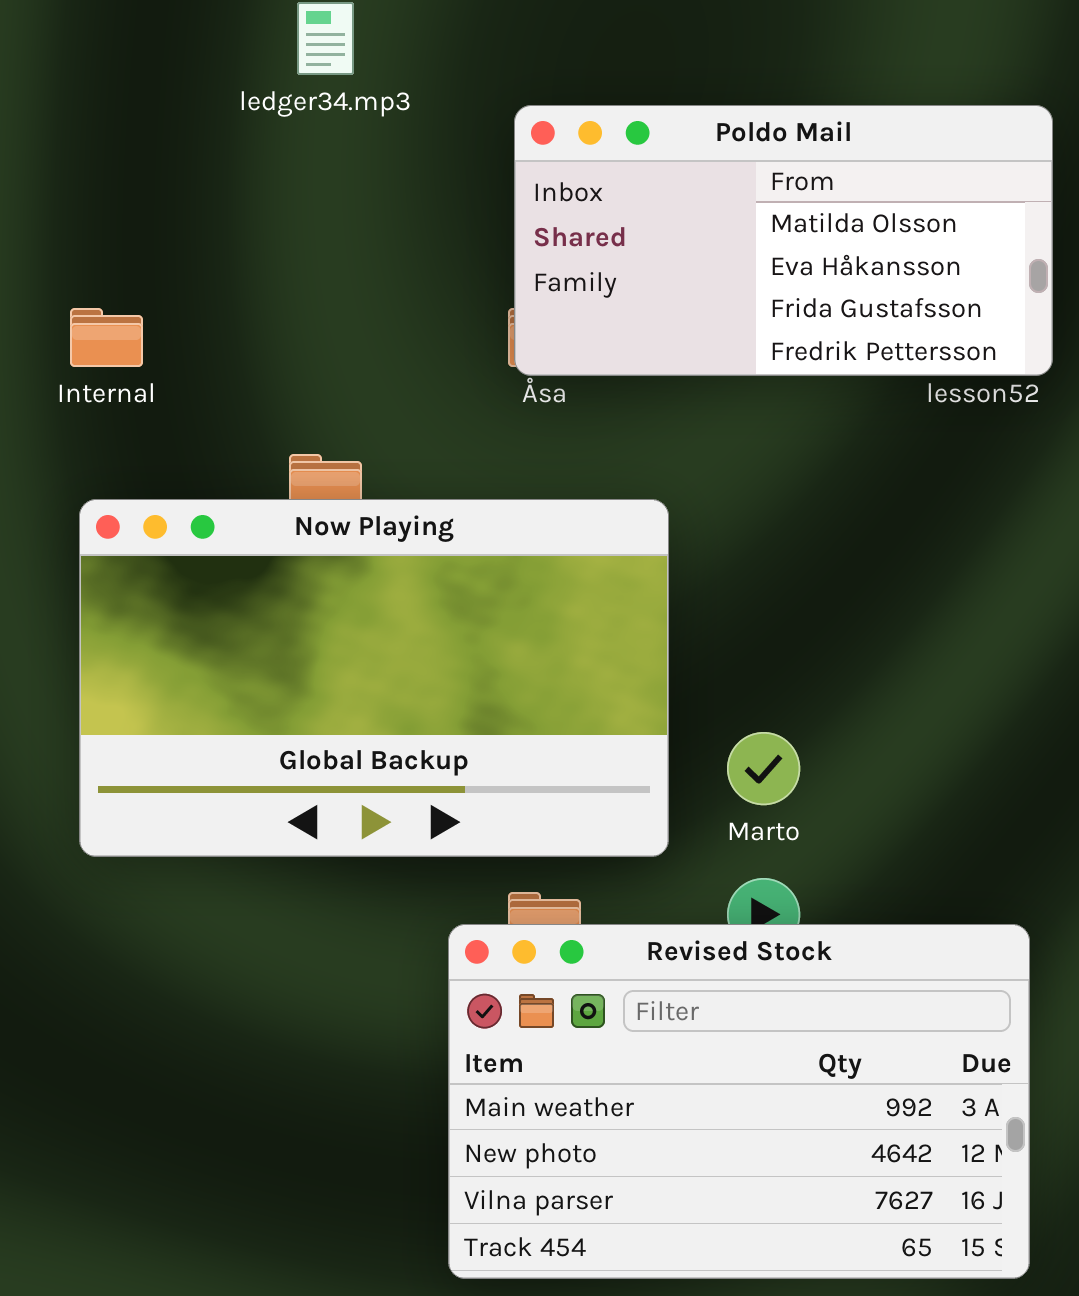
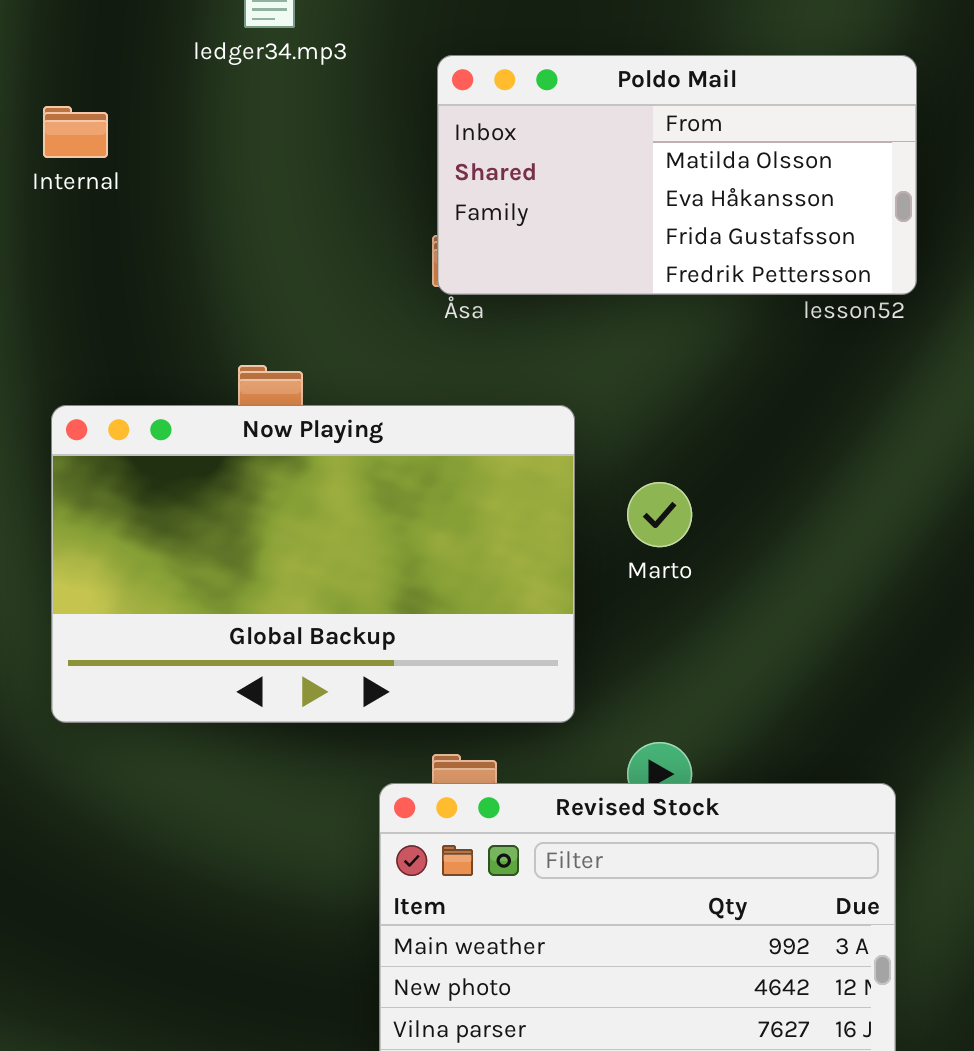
Internal: [70,308,143,367] -> [43,106,108,158], moved
Marto: [727,732,800,805] -> [627,482,692,547], moved

